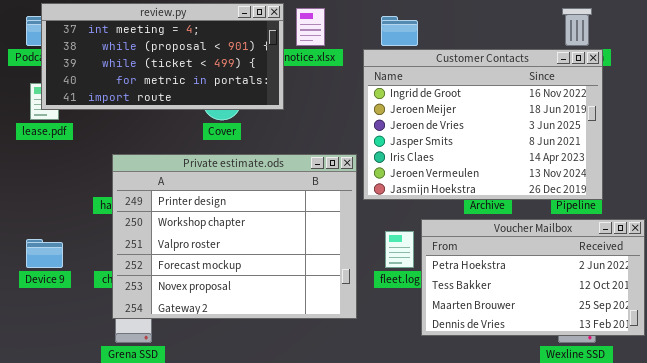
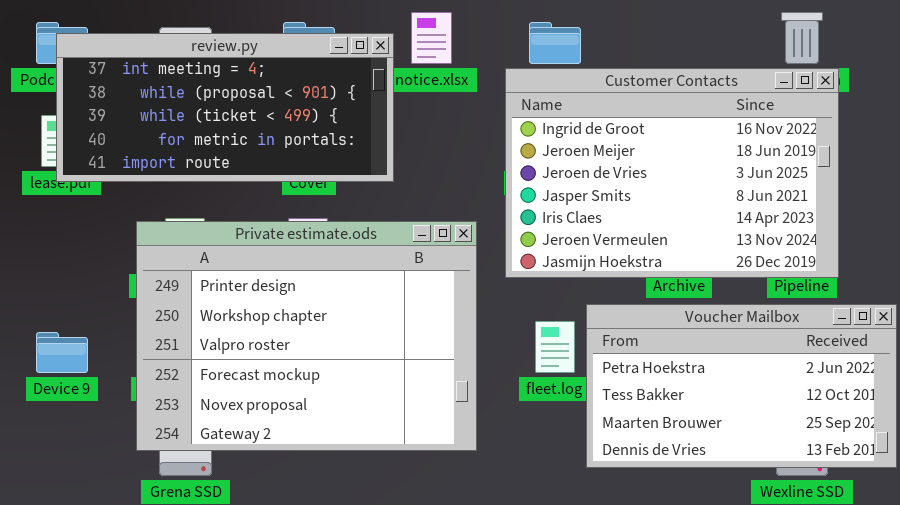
review.py: [41,3,284,110] -> [56,33,394,182], moved
Private estimate.ods: [112,154,357,319] -> [136,221,477,451], moved

